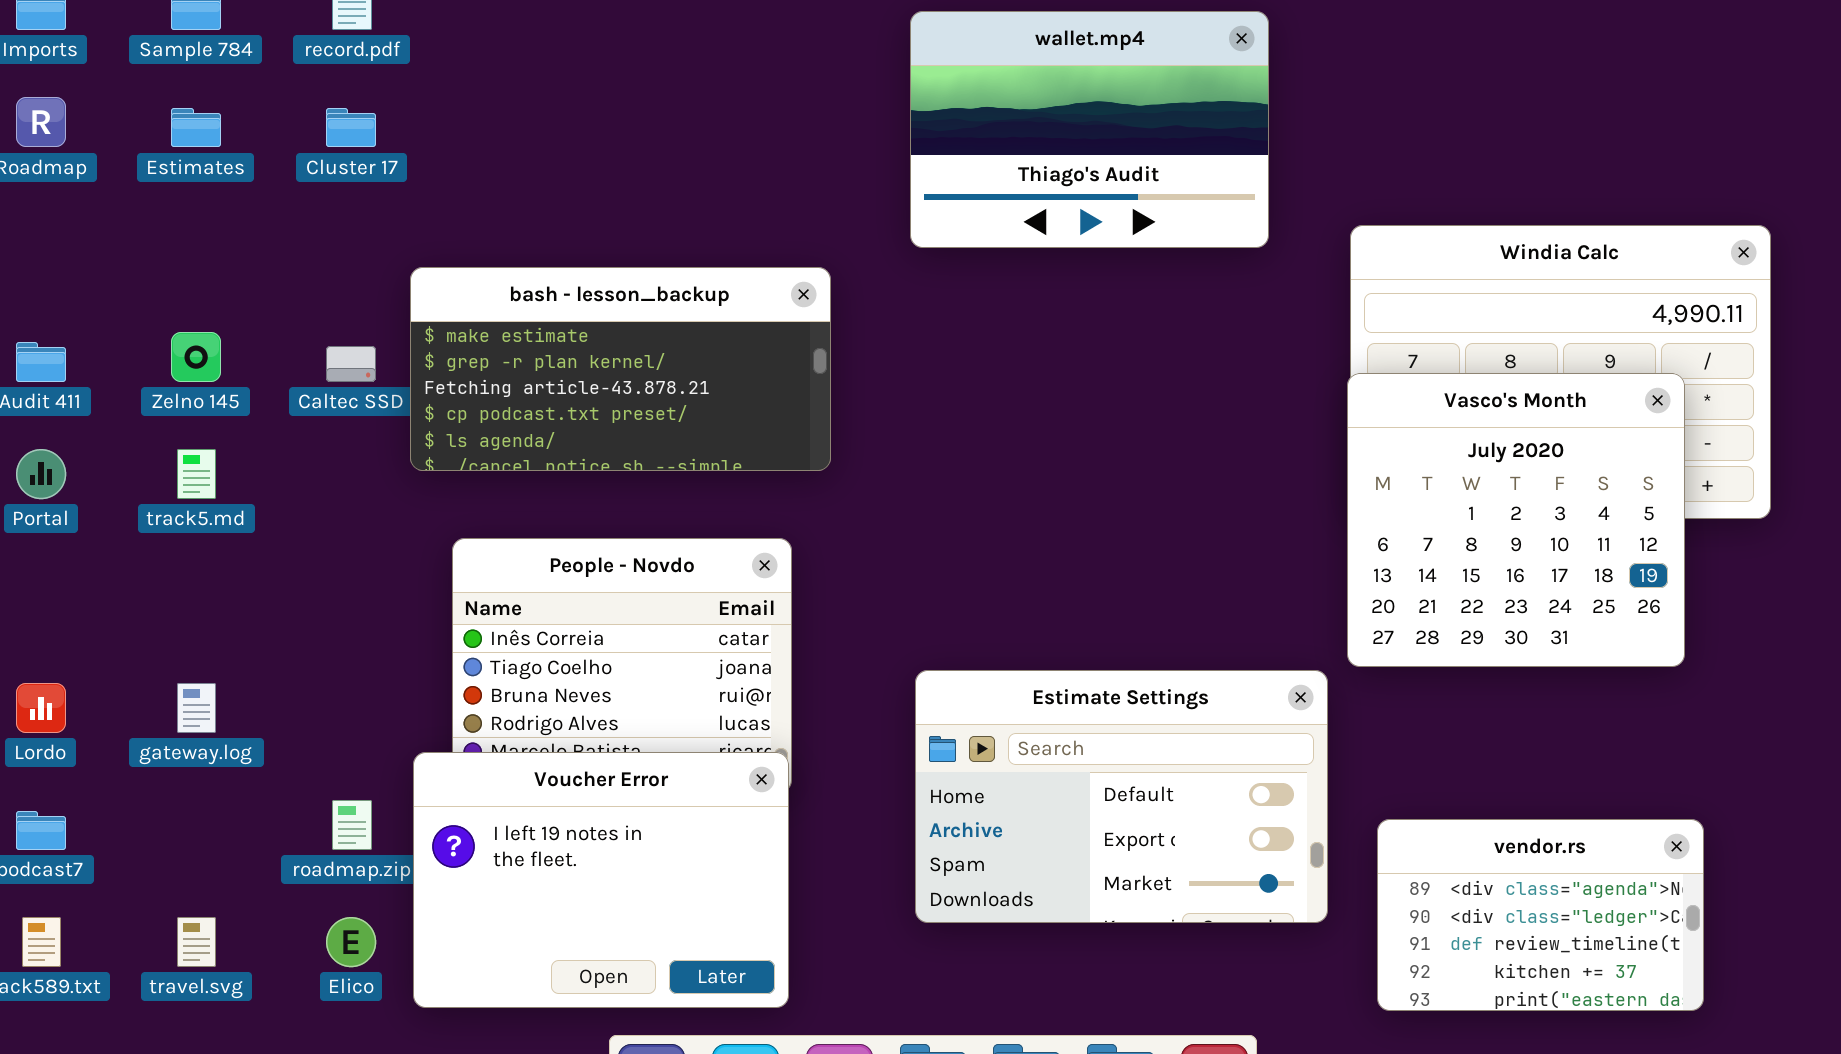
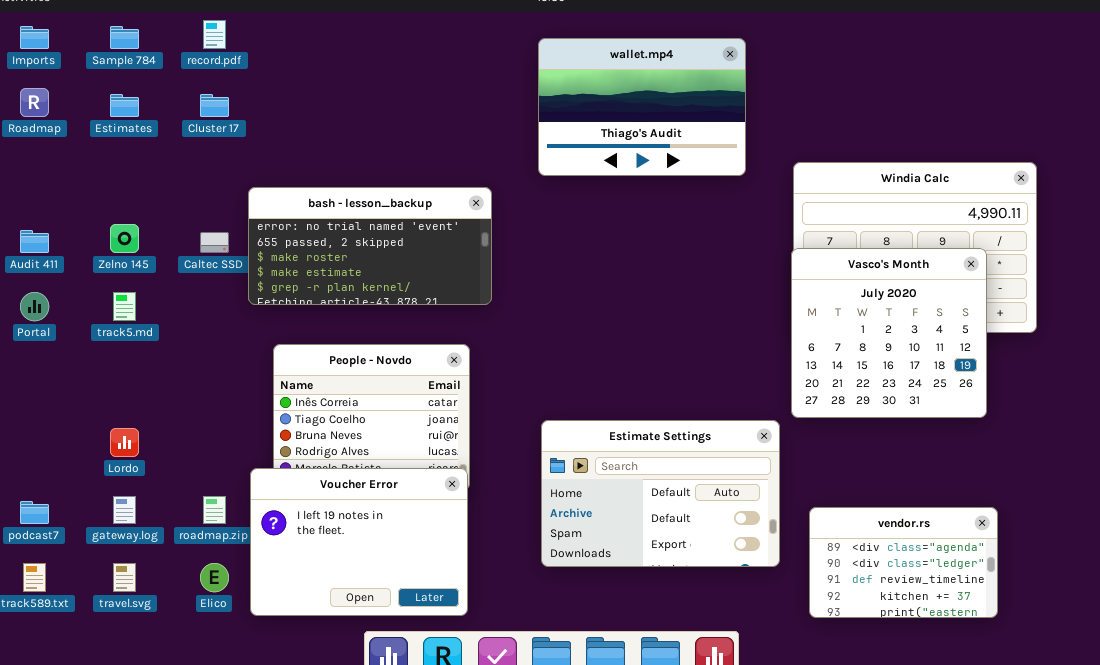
bash - lesson_backup: [410,267,831,471] -> [248,187,492,305], scrolled up 3 rows
Estimate Settings: [915,670,1328,923] -> [541,420,780,567], scrolled up 1 row
Lordo: [16,683,66,733] -> [110,428,139,457], moved
gateway.log: [177,683,216,733] -> [113,496,136,524], moved

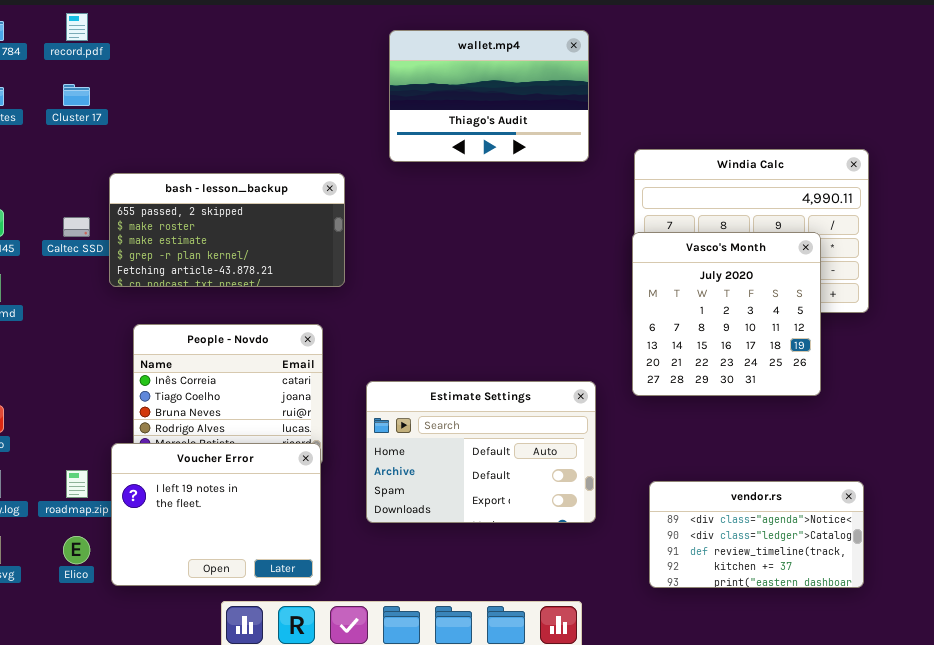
bash - lesson_backup: [248,187,492,305] -> [109,173,345,287], scrolled down 1 row
Estimate Settings: [541,420,780,567] -> [366,381,596,523], moved
vendor.rs: [809,507,998,618] -> [649,481,864,588], resized

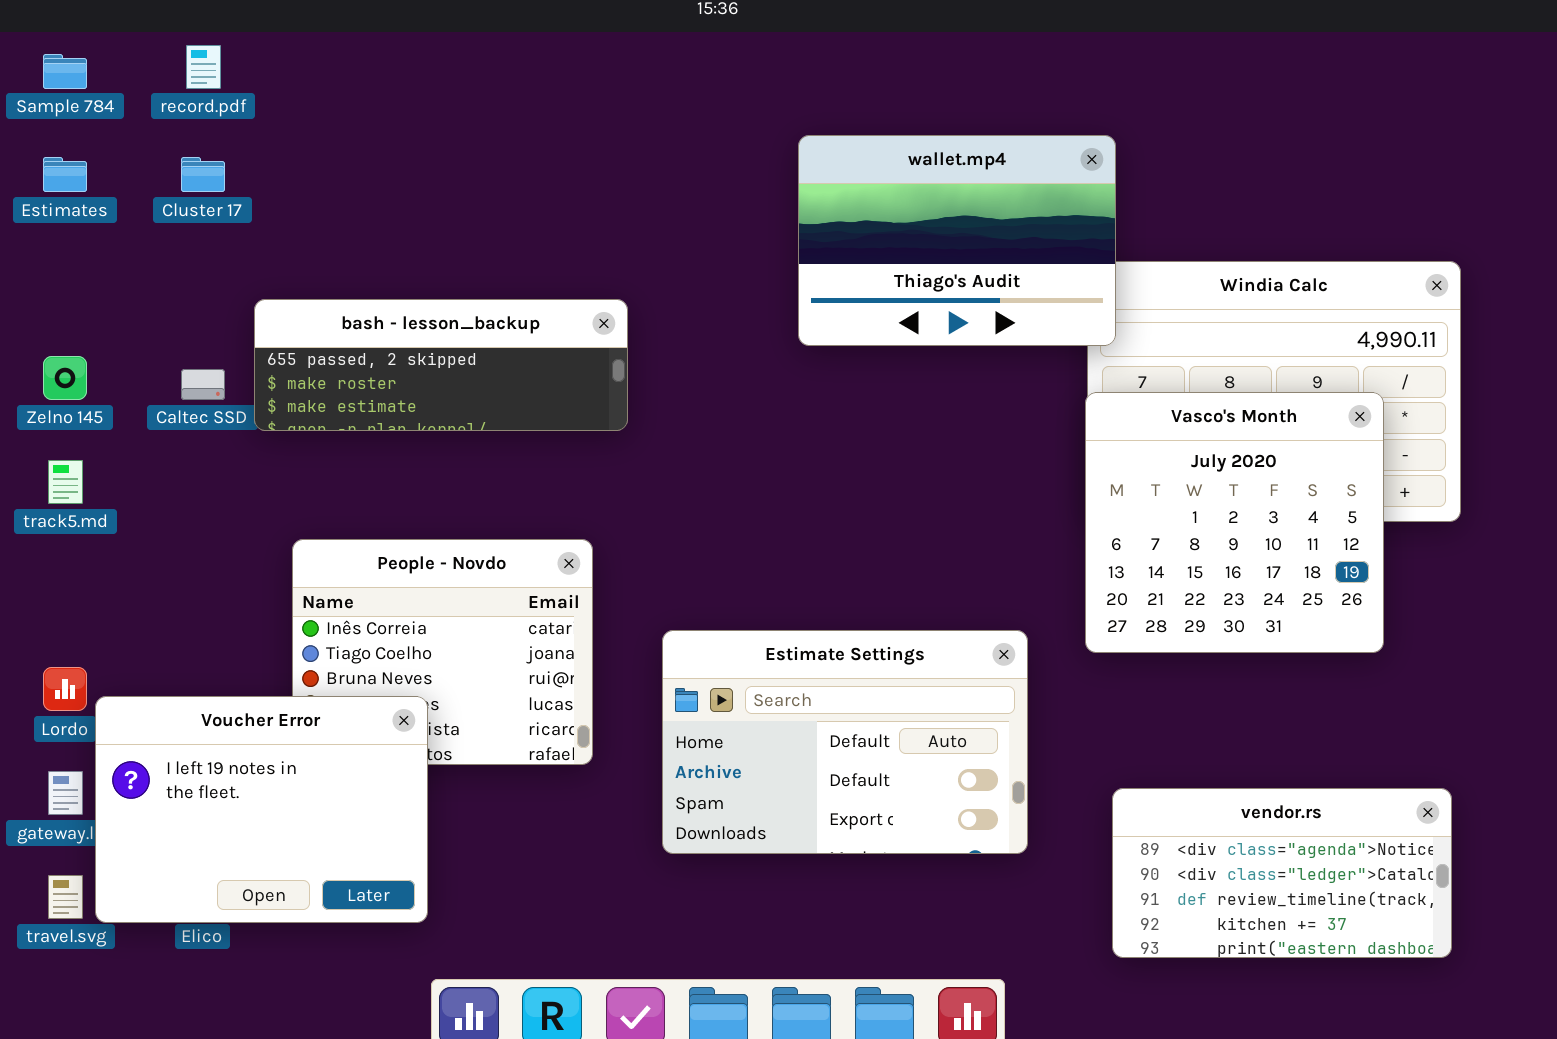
wallet.mp4: [389,30,589,162] -> [798,135,1116,346], moved
bash - lesson_backup: [109,173,345,287] -> [254,299,628,431], resized
Voucher Error: [111,443,321,586] -> [95,696,428,923], moved

